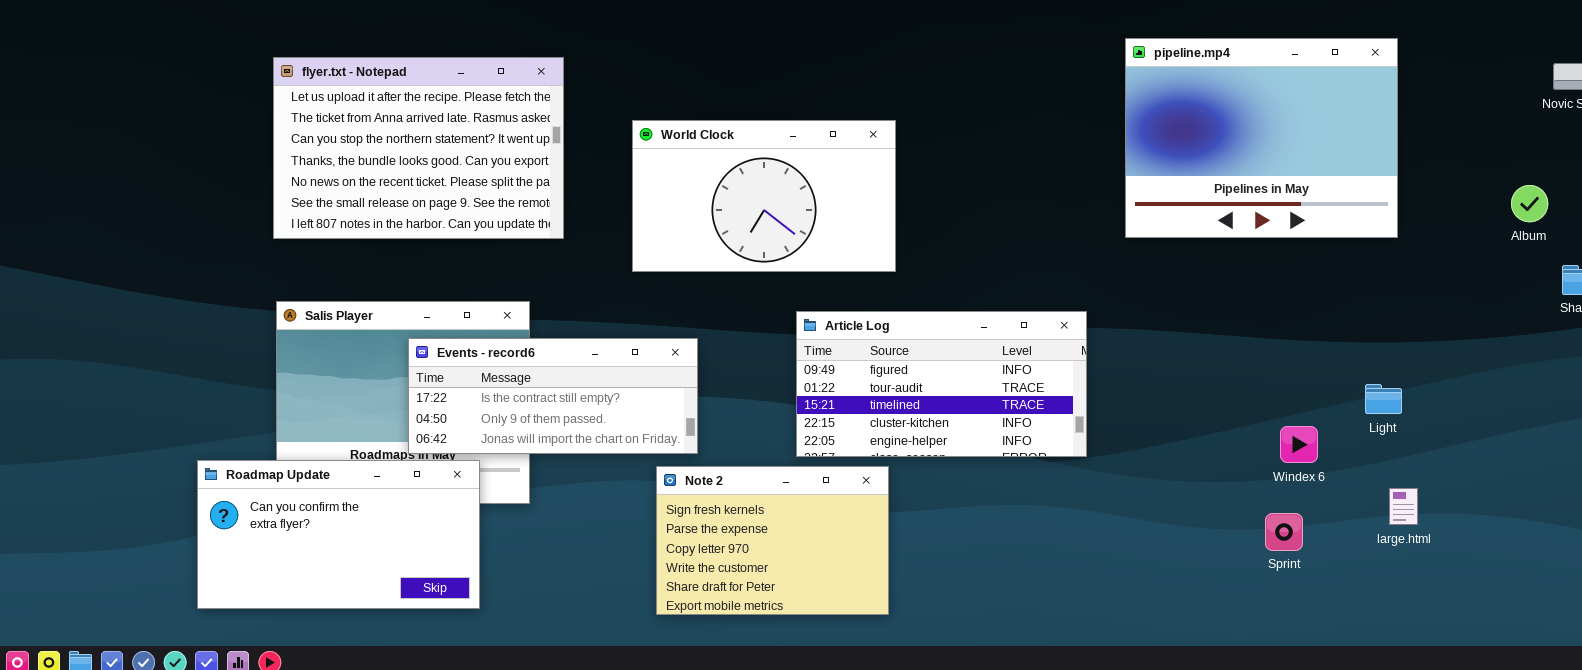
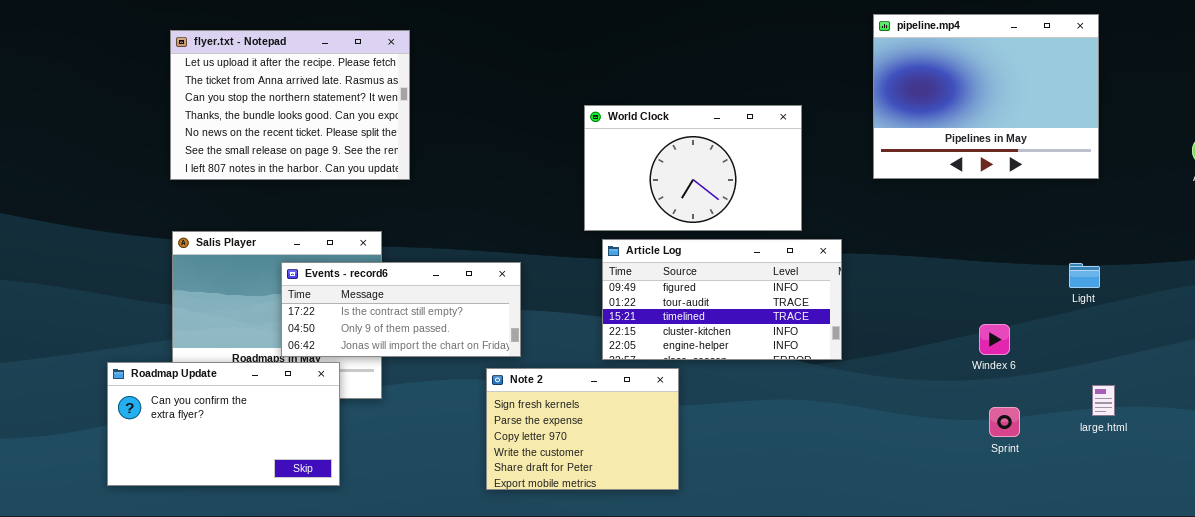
World Clock: [632,120,896,272] -> [584,105,802,231], moved
Light: [1365,384,1402,414] -> [1069,263,1100,288], moved
Windex 6: [1280,426,1318,463] -> [979,324,1010,355], moved

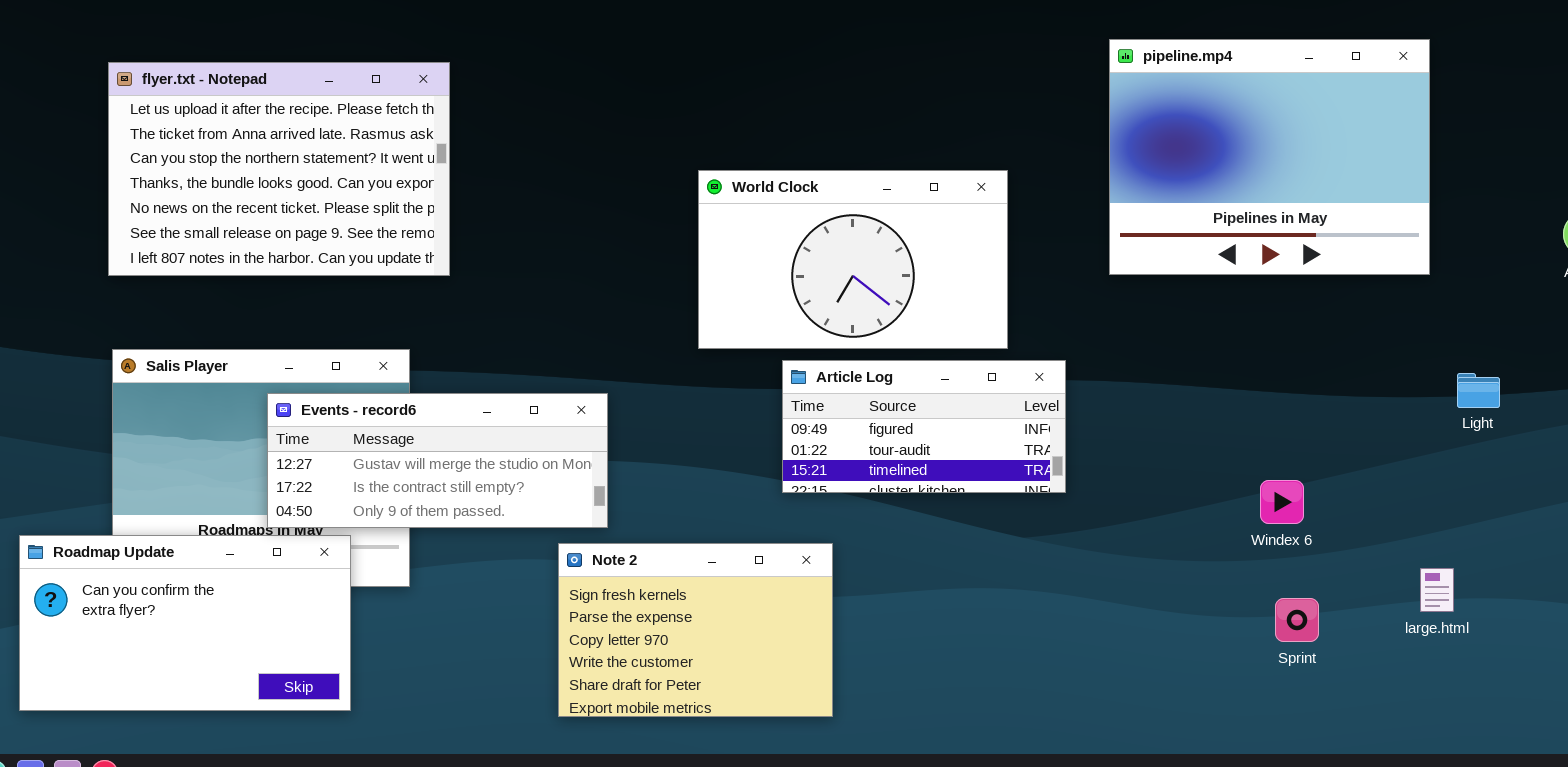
Article Log: [602,239,842,360] -> [782,360,1066,493], resized
Events - record6: [281,262,521,357] -> [267,393,608,528], scrolled up 1 row
Light: [1069,263,1100,288] -> [1457,373,1500,408], moved

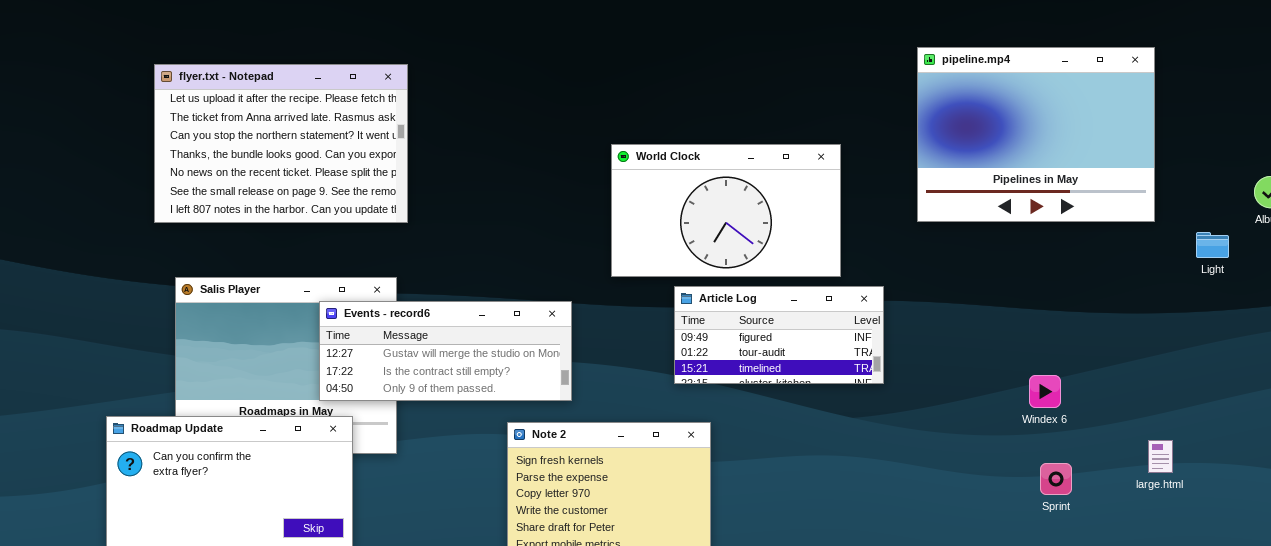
flyer.txt - Notepad: [108,62,450,276] -> [154,64,408,223], moved
Light: [1457,373,1500,408] -> [1196,232,1229,258], moved
Events - record6: [267,393,608,528] -> [319,301,572,401], moved

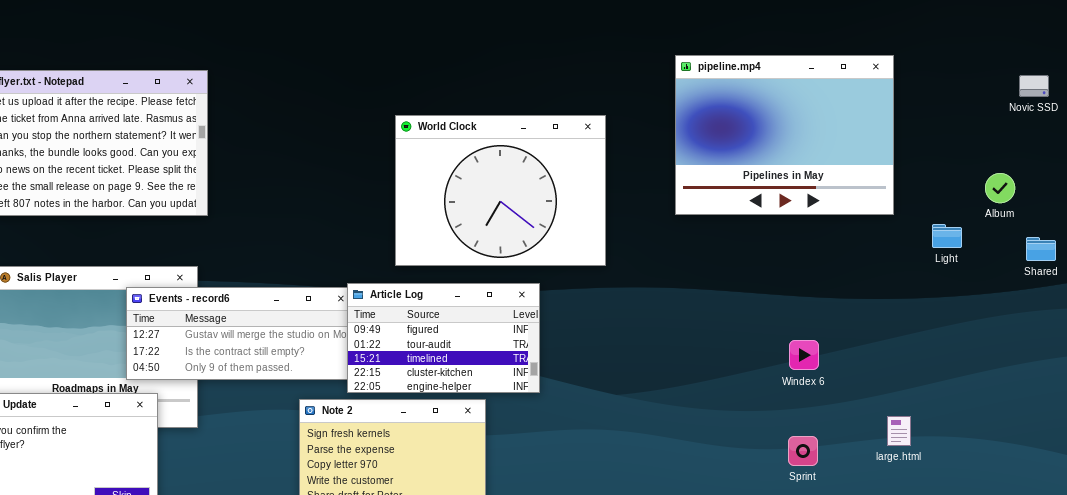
World Clock: [611,144,841,277] -> [395,115,606,266], resized
Article Log: [674,286,884,384] -> [347,283,540,393], moved, resized
Windex 6: [1029,375,1061,408] -> [789,340,819,370], moved

